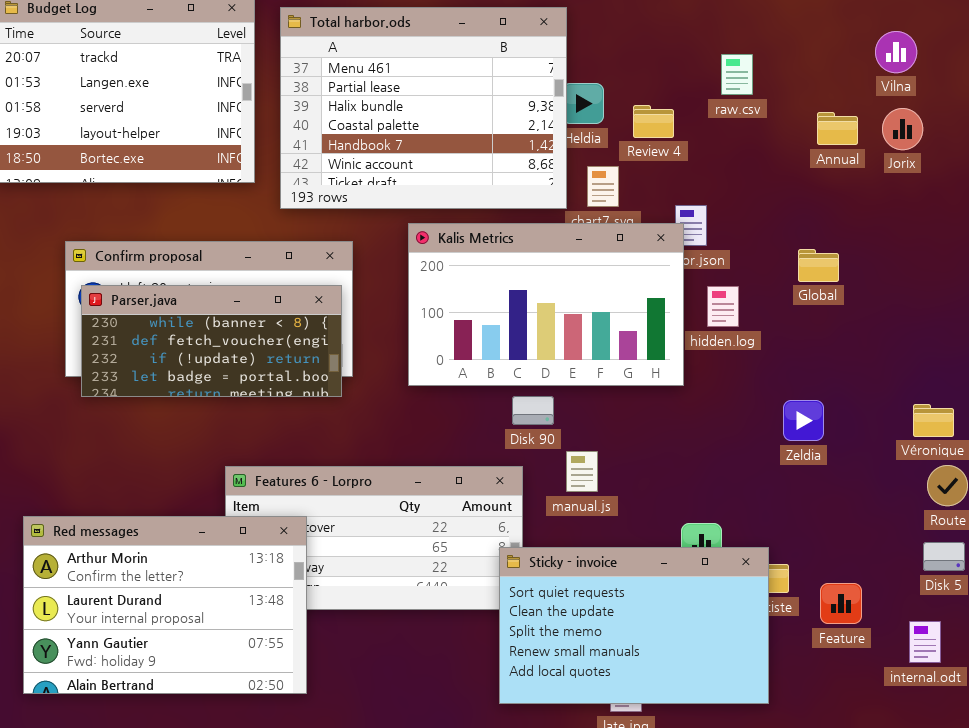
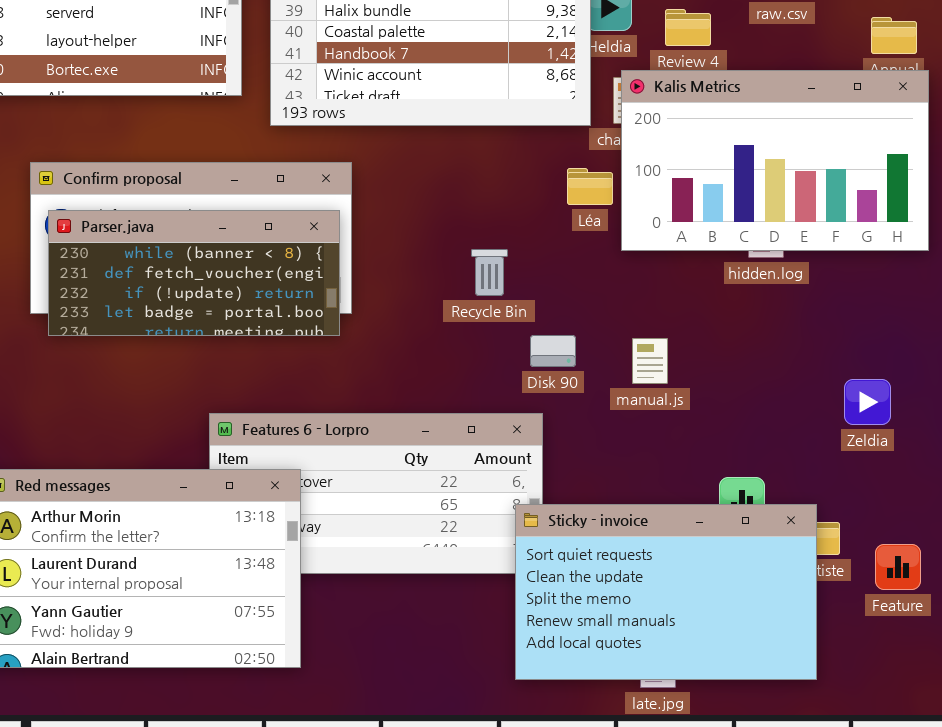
Kalis Metrics: [408,223,684,386] -> [621,70,929,251], moved
Zeldia: [783,400,824,441] -> [844,379,891,425], moved
manual.js: [566,451,598,492] -> [632,338,668,384], moved

